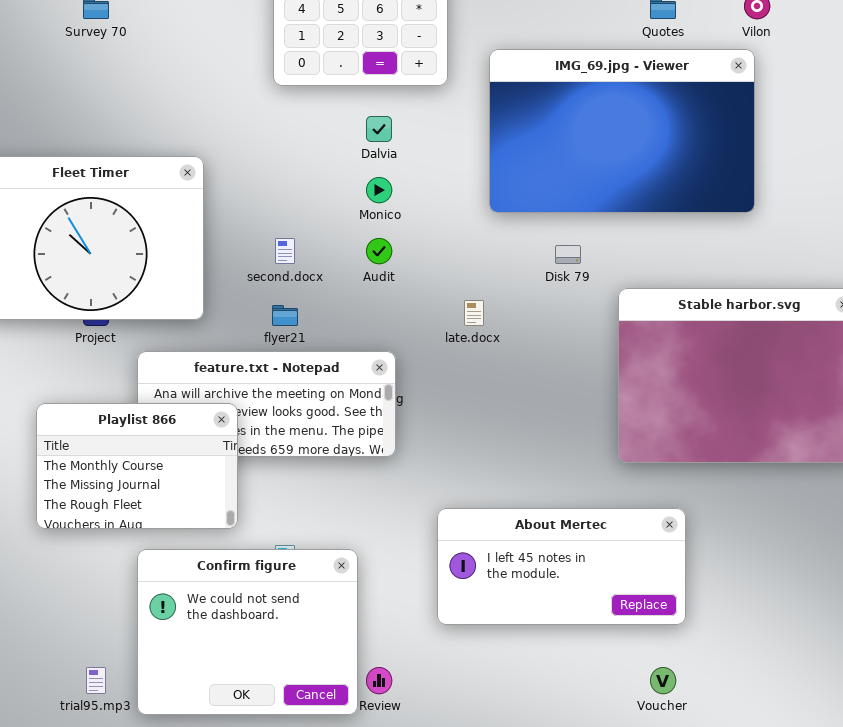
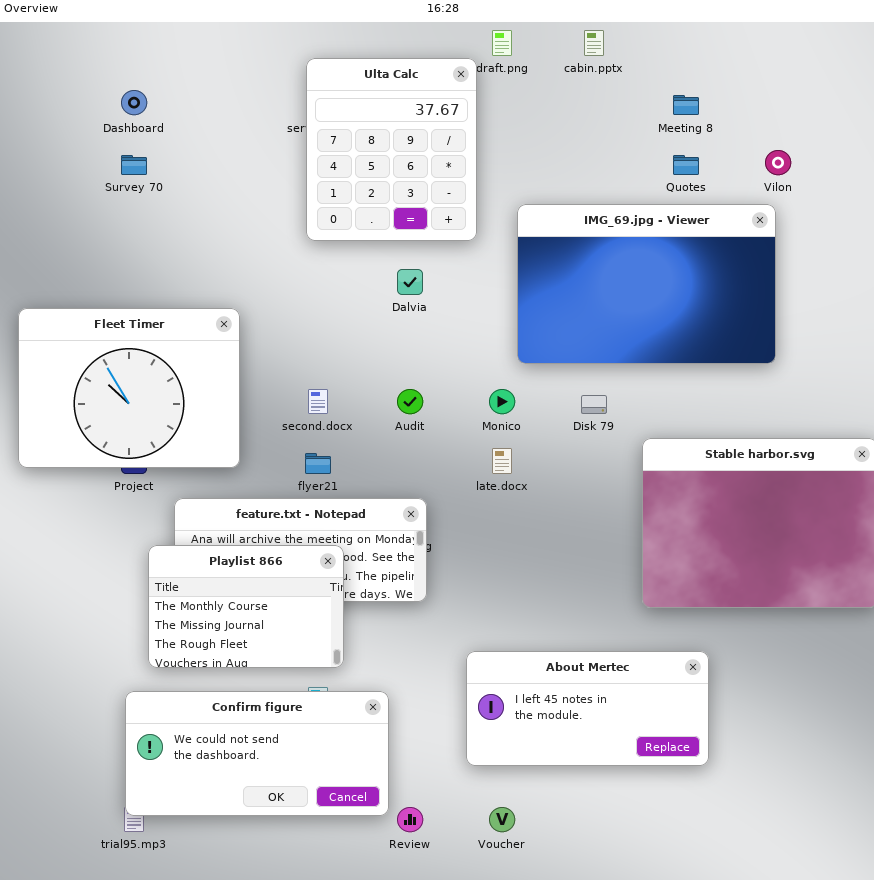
Monico: [366,177,392,203] -> [489,389,515,414], moved
Playlist 866: [36,403,238,529] -> [148,545,344,668], moved
Confirm figure: [137,549,358,715] -> [125,691,389,816], resized
Voucher: [650,667,676,694] -> [489,807,515,832], moved

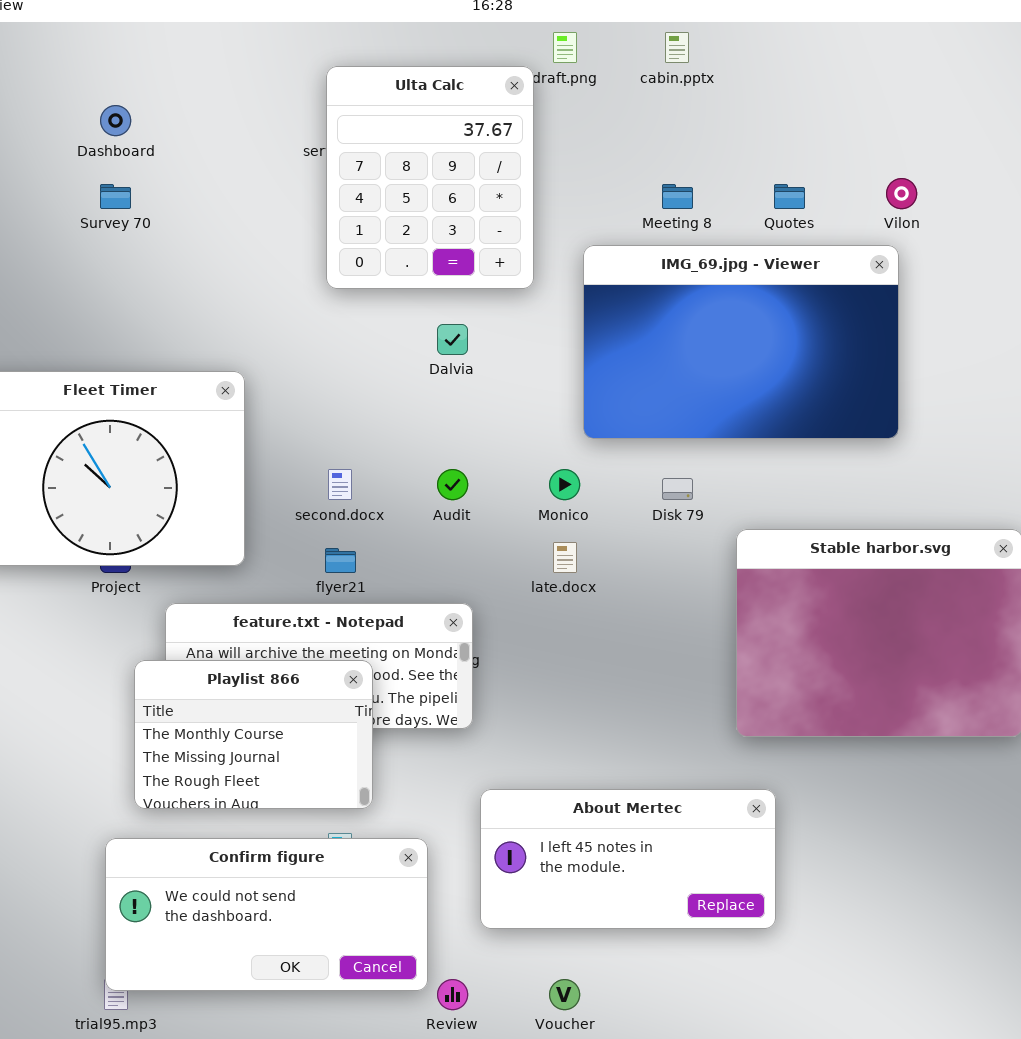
Meeting 8: [673,95,699,115] -> [662,184,693,209], moved
About Mertec: [466,651,709,766] -> [480,789,776,929], moved

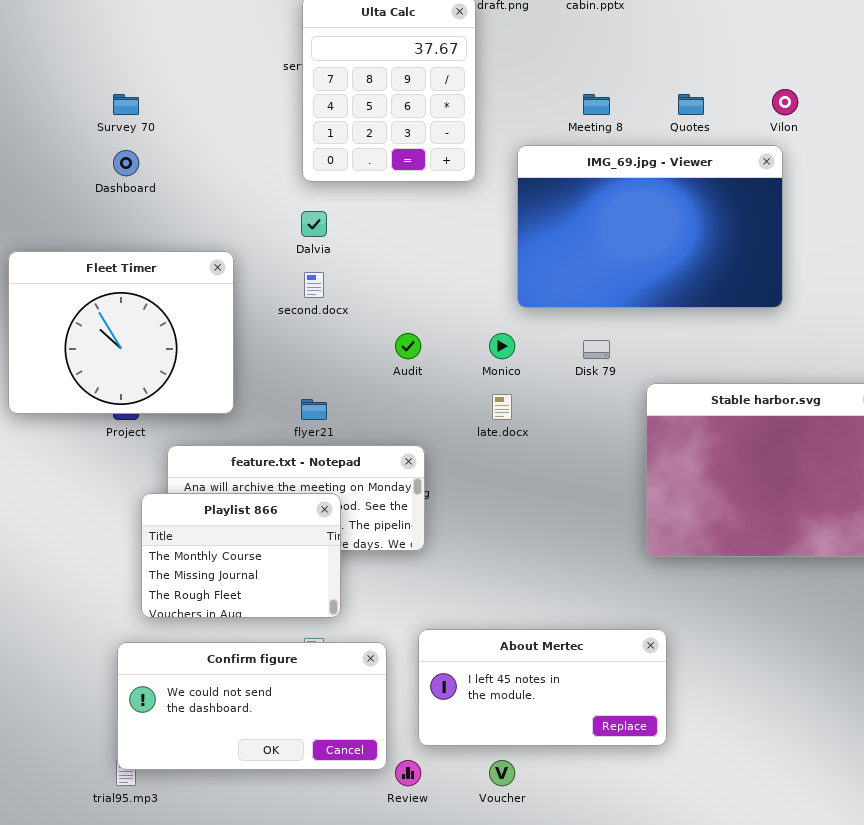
Dashboard: [100,105,131,136] -> [113,150,139,176], moved
Dalvia: [437,324,468,355] -> [301,211,327,237], moved
second.docx: [328,469,352,500] -> [304,272,324,298], moved
About Mertec: [480,789,776,929] -> [418,629,667,746], moved

